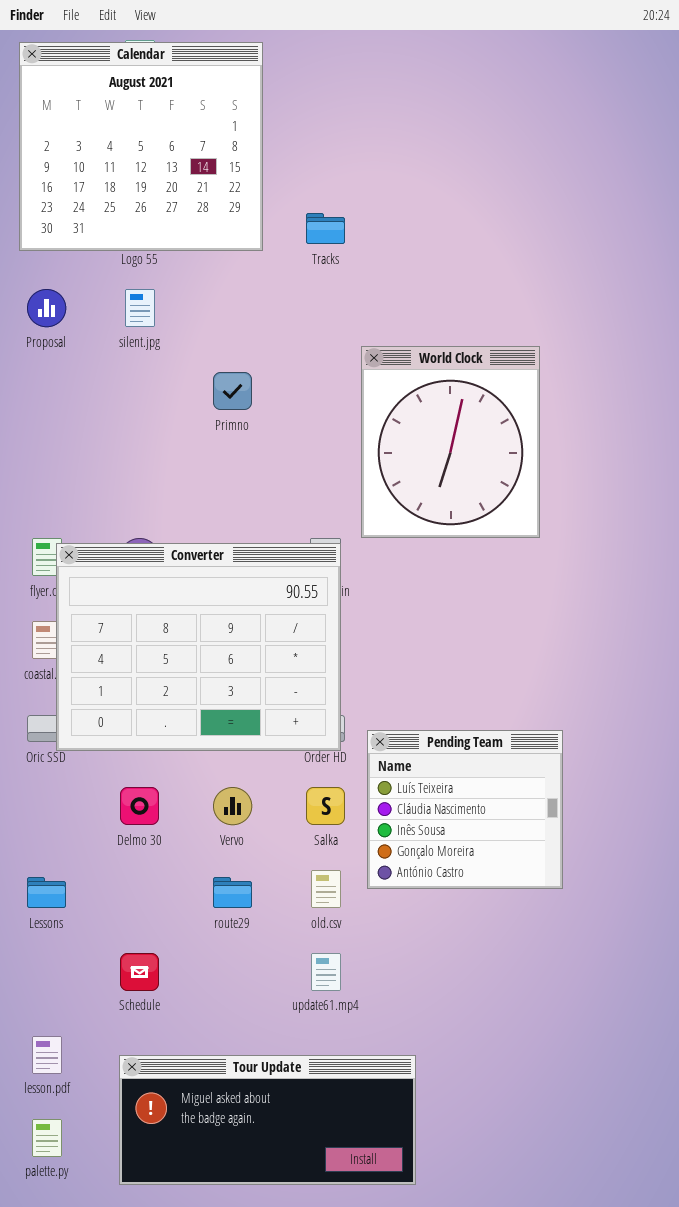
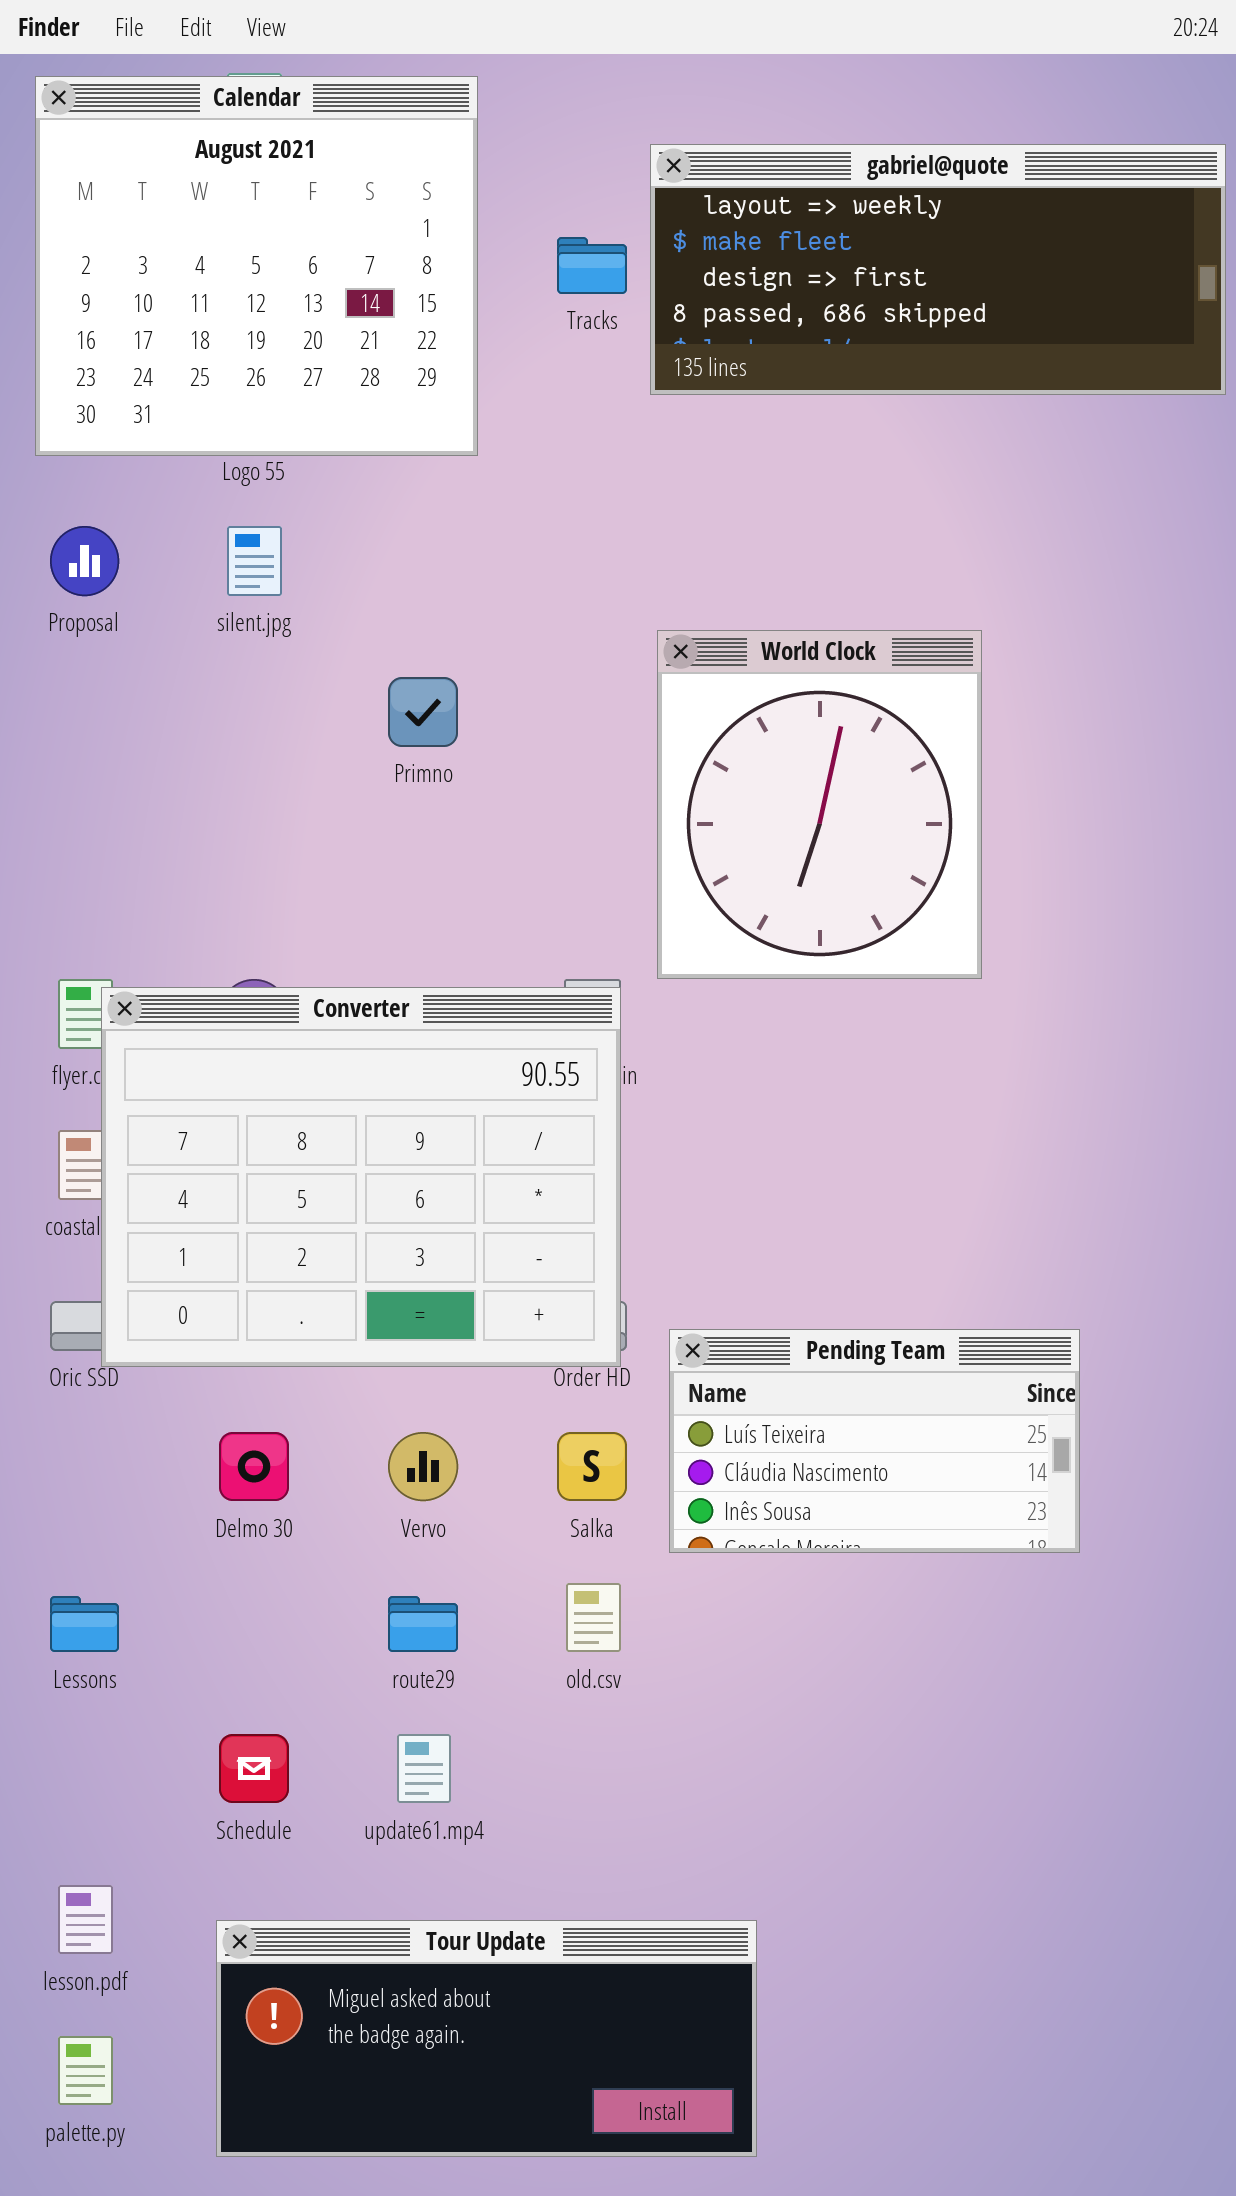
gabriel@quote: none -> [650,144,1226,395], opened
Tracks: [306,213,345,244] -> [557,237,627,294], moved
Pending Team: [367,730,563,889] -> [669,1329,1080,1553], resized
update61.mp4: [311,953,341,991] -> [397,1734,451,1803], moved

